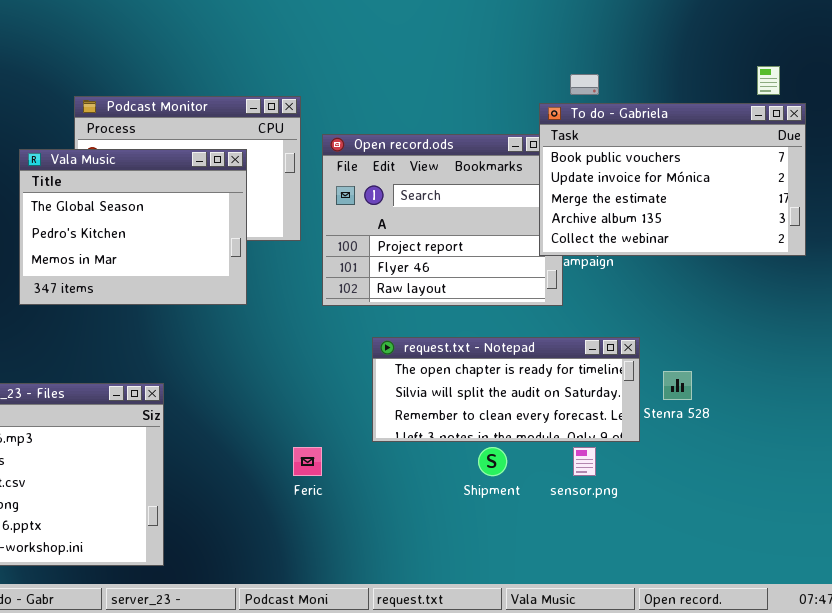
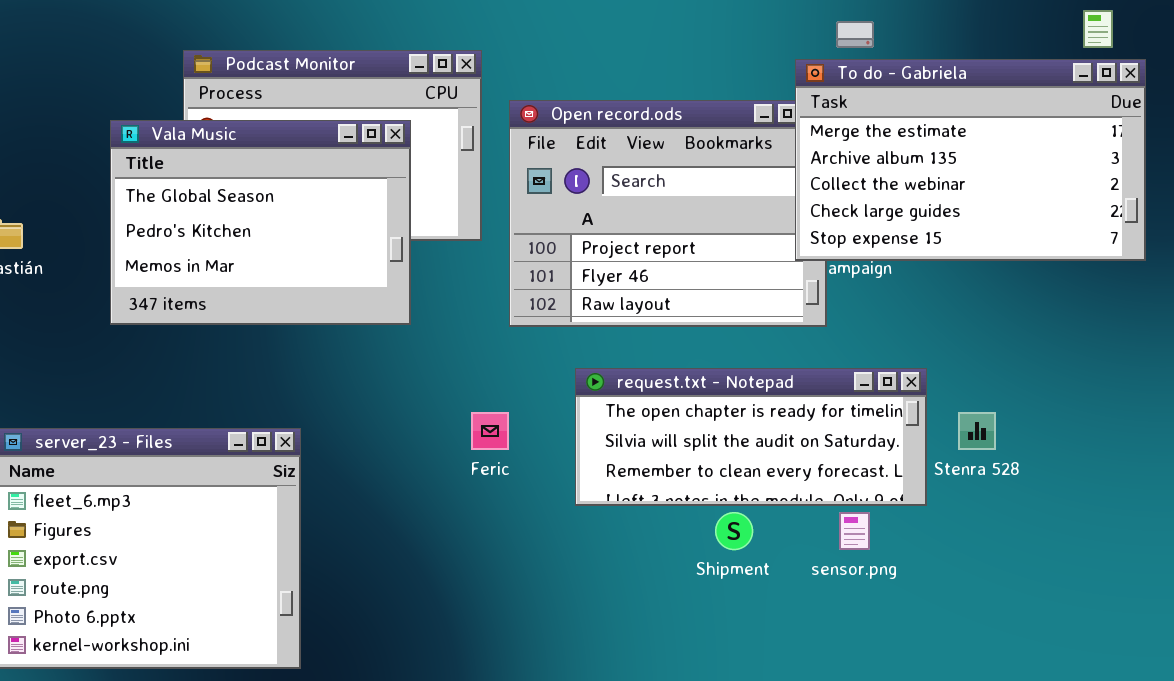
To do - Gabriela: [539,103,806,256] -> [795,59,1146,261], scrolled down 2 rows
Feric: [293,447,322,476] -> [471,412,509,450], moved

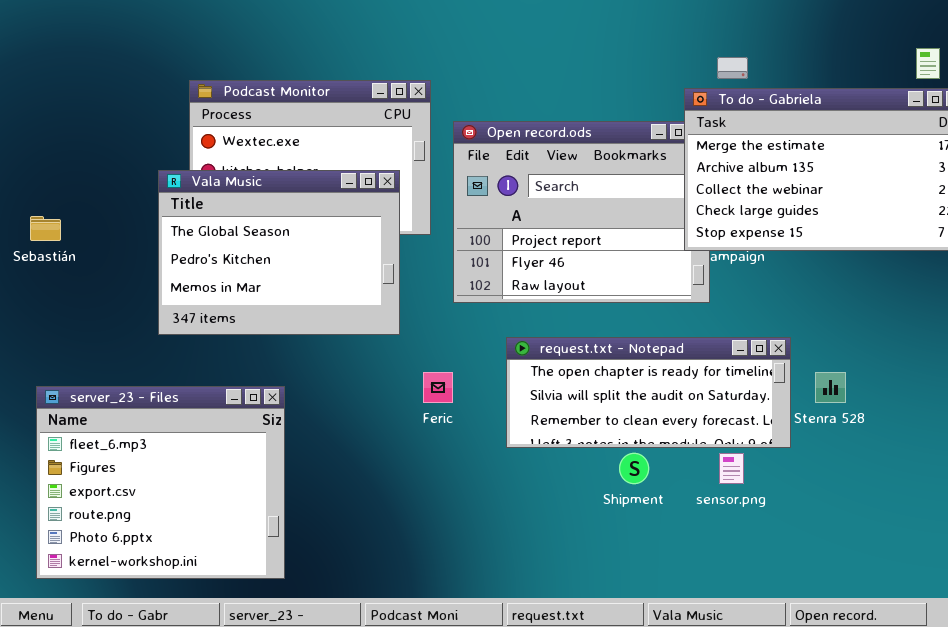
Vala Music: [110,120,411,325] -> [158,170,400,335], moved

